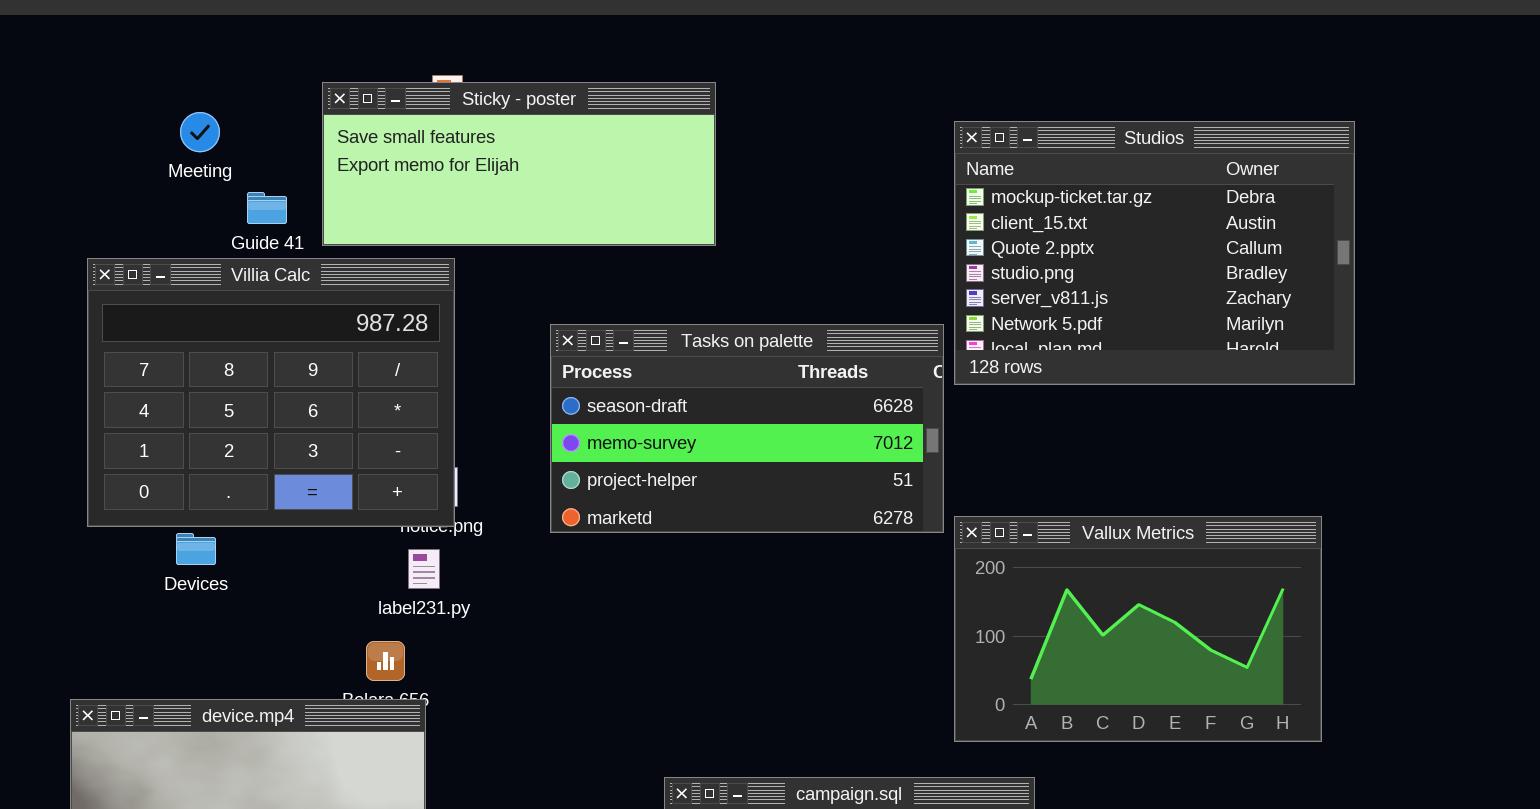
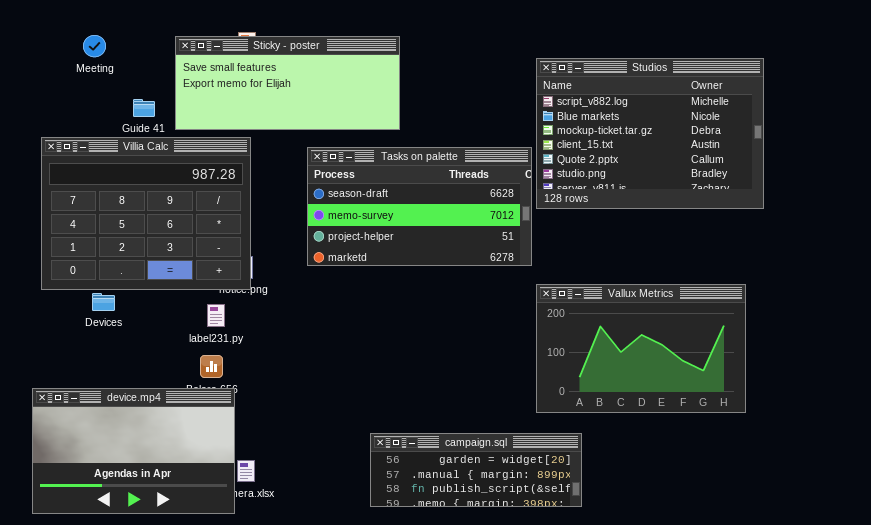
Meeting: [180,112,220,152] -> [83,35,106,57], moved
Studios: [954,121,1355,385] -> [536,58,764,209], scrolled up 2 rows
Tasks on palette: [550,324,944,533] -> [307,147,532,266], moved
label231.py: [408,549,440,589] -> [207,304,225,327], moved

